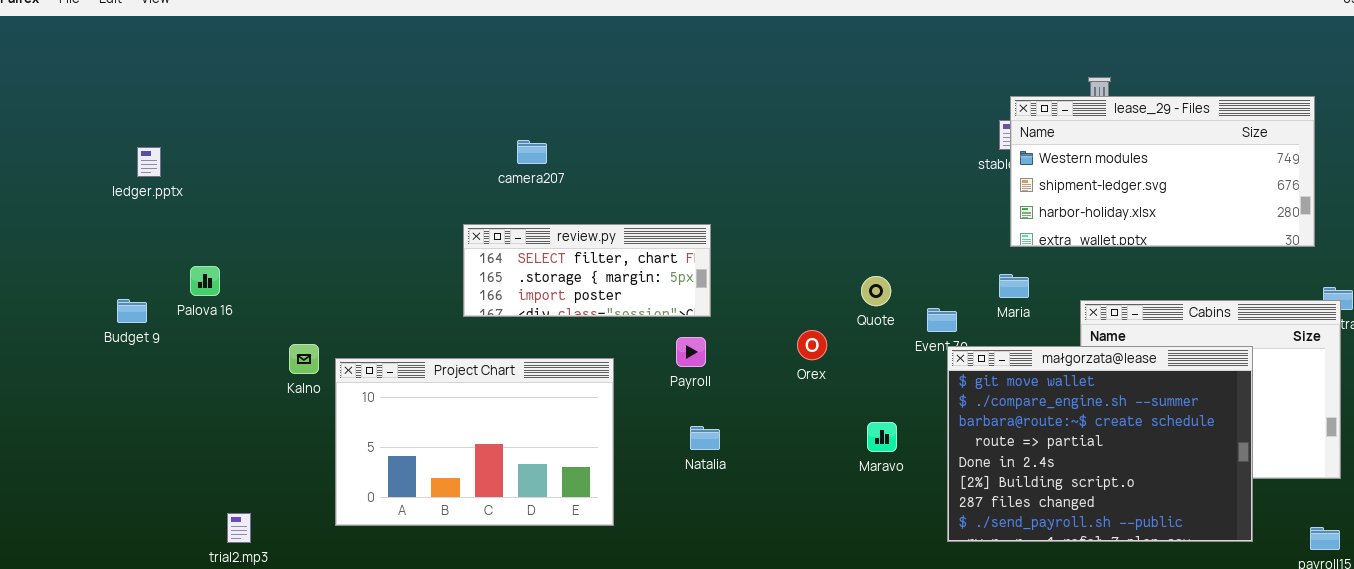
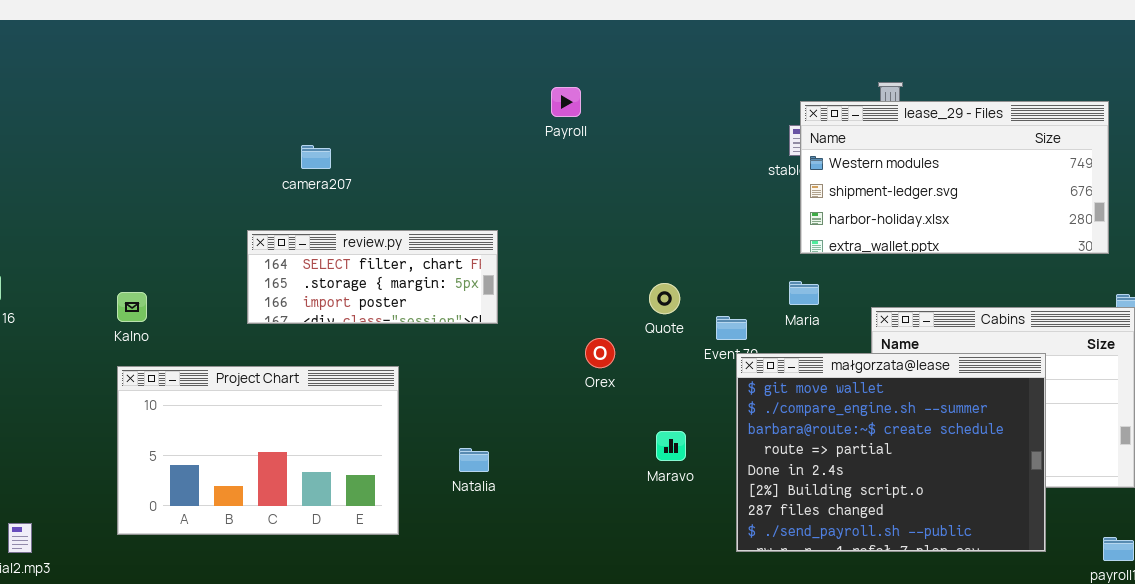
Payroll: [676,337,706,367] -> [551,87,581,117], moved
Kalno: [289,344,319,374] -> [117,292,147,322], moved
Natalia: [690,426,720,450] -> [459,448,489,472], moved

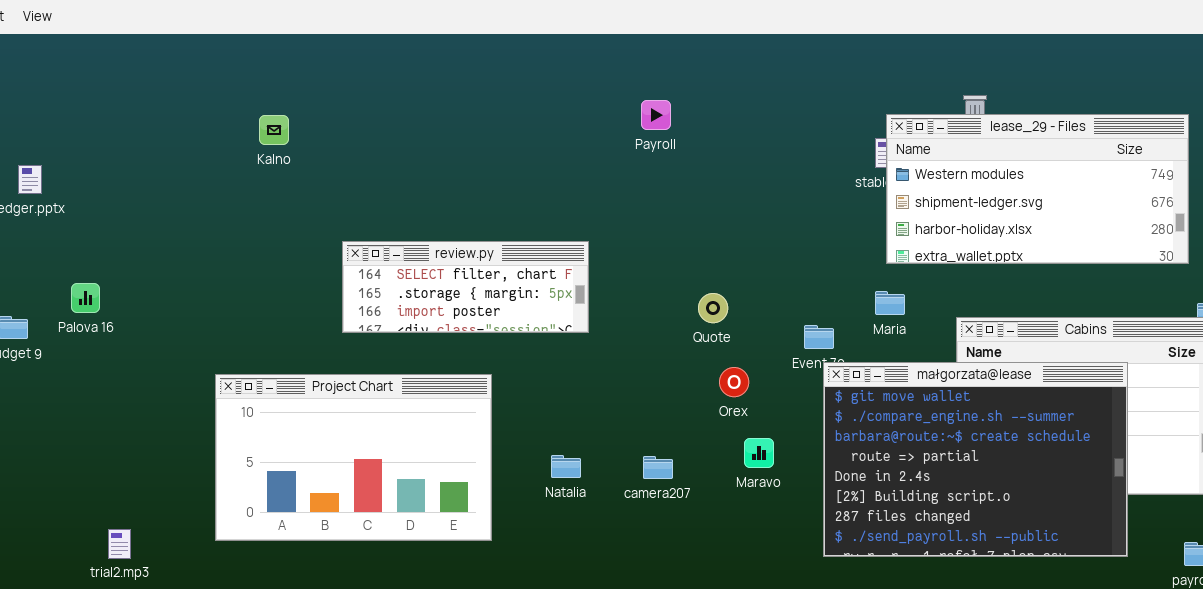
camera207: [301,145,331,169] -> [643,456,673,479], moved
Quote: [649,283,680,314] -> [698,293,728,323], moved
Kalno: [117,292,147,322] -> [259,115,289,145], moved
Orex: [585,338,615,368] -> [719,367,749,397], moved

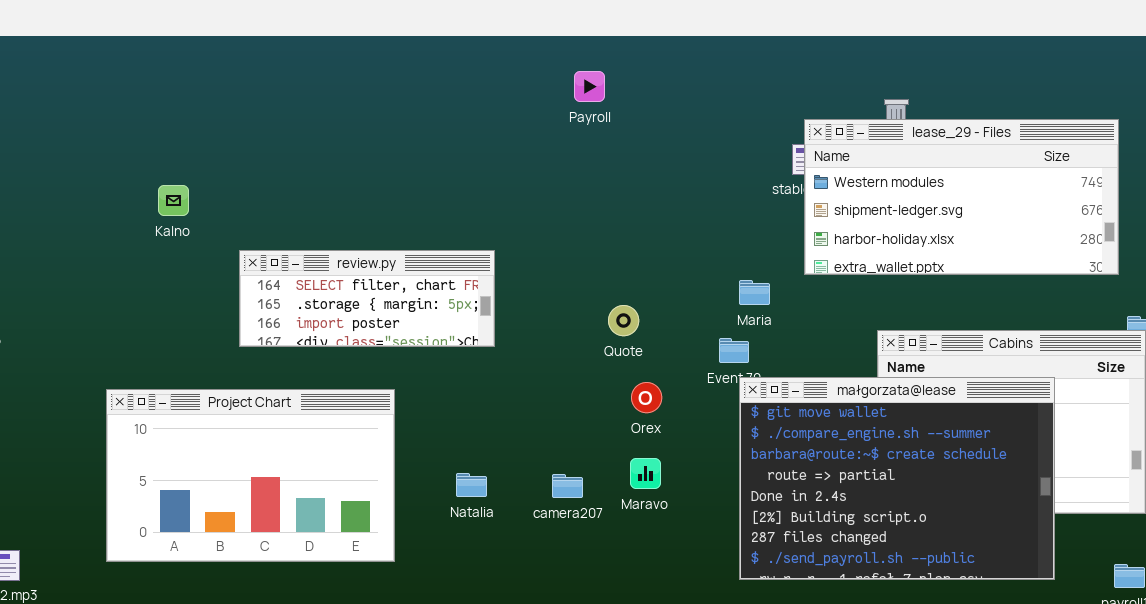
Payroll: [641,100,671,130] -> [574,71,605,102], moved
Kalno: [259,115,289,145] -> [158,185,189,216], moved
Maria: [875,291,905,315] -> [739,280,770,305], moved
Maravo: [744,438,774,468] -> [630,458,661,489], moved

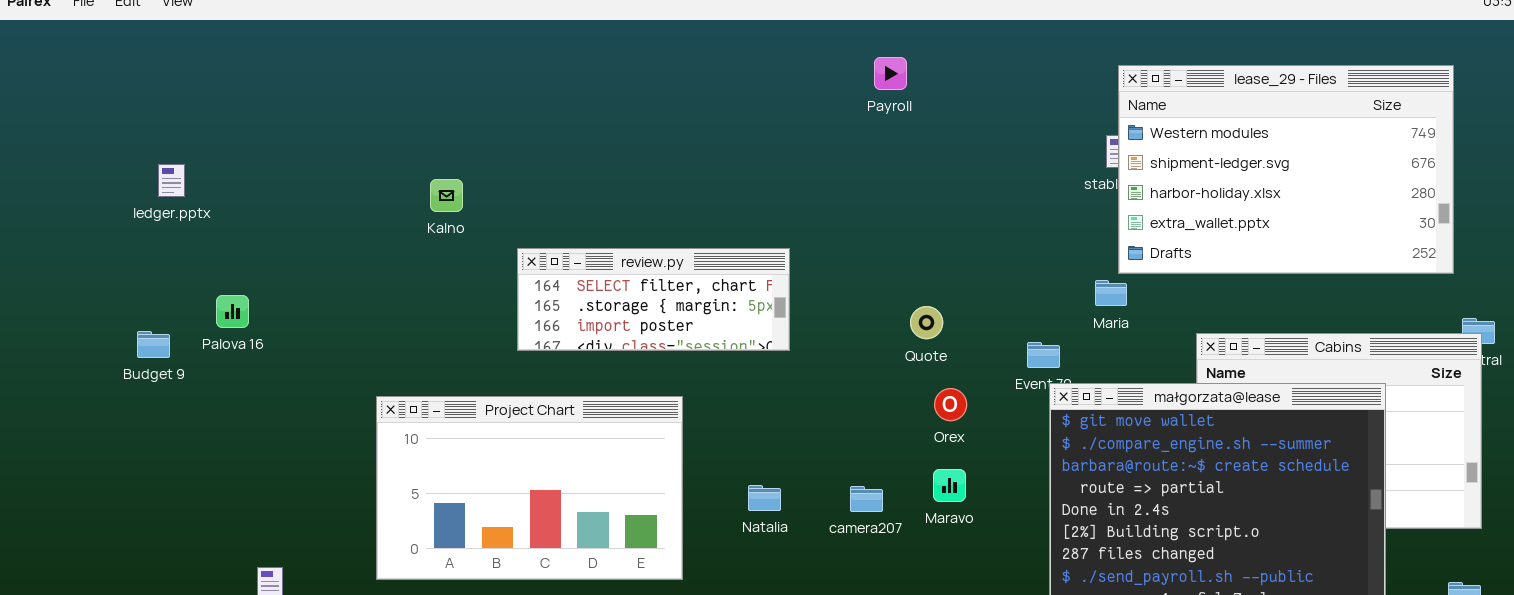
lease_29 - Files: [804,119,1119,275] -> [1118,65,1454,274], resized
Maria: [739,280,770,305] -> [1095,280,1127,306], moved

